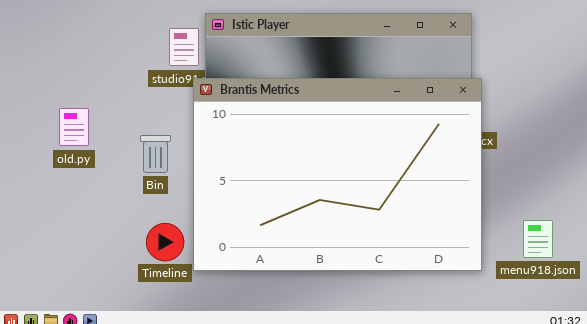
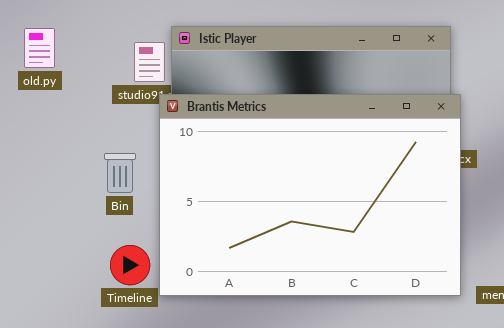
old.py: [59,108,89,146] -> [24,28,55,68], moved

